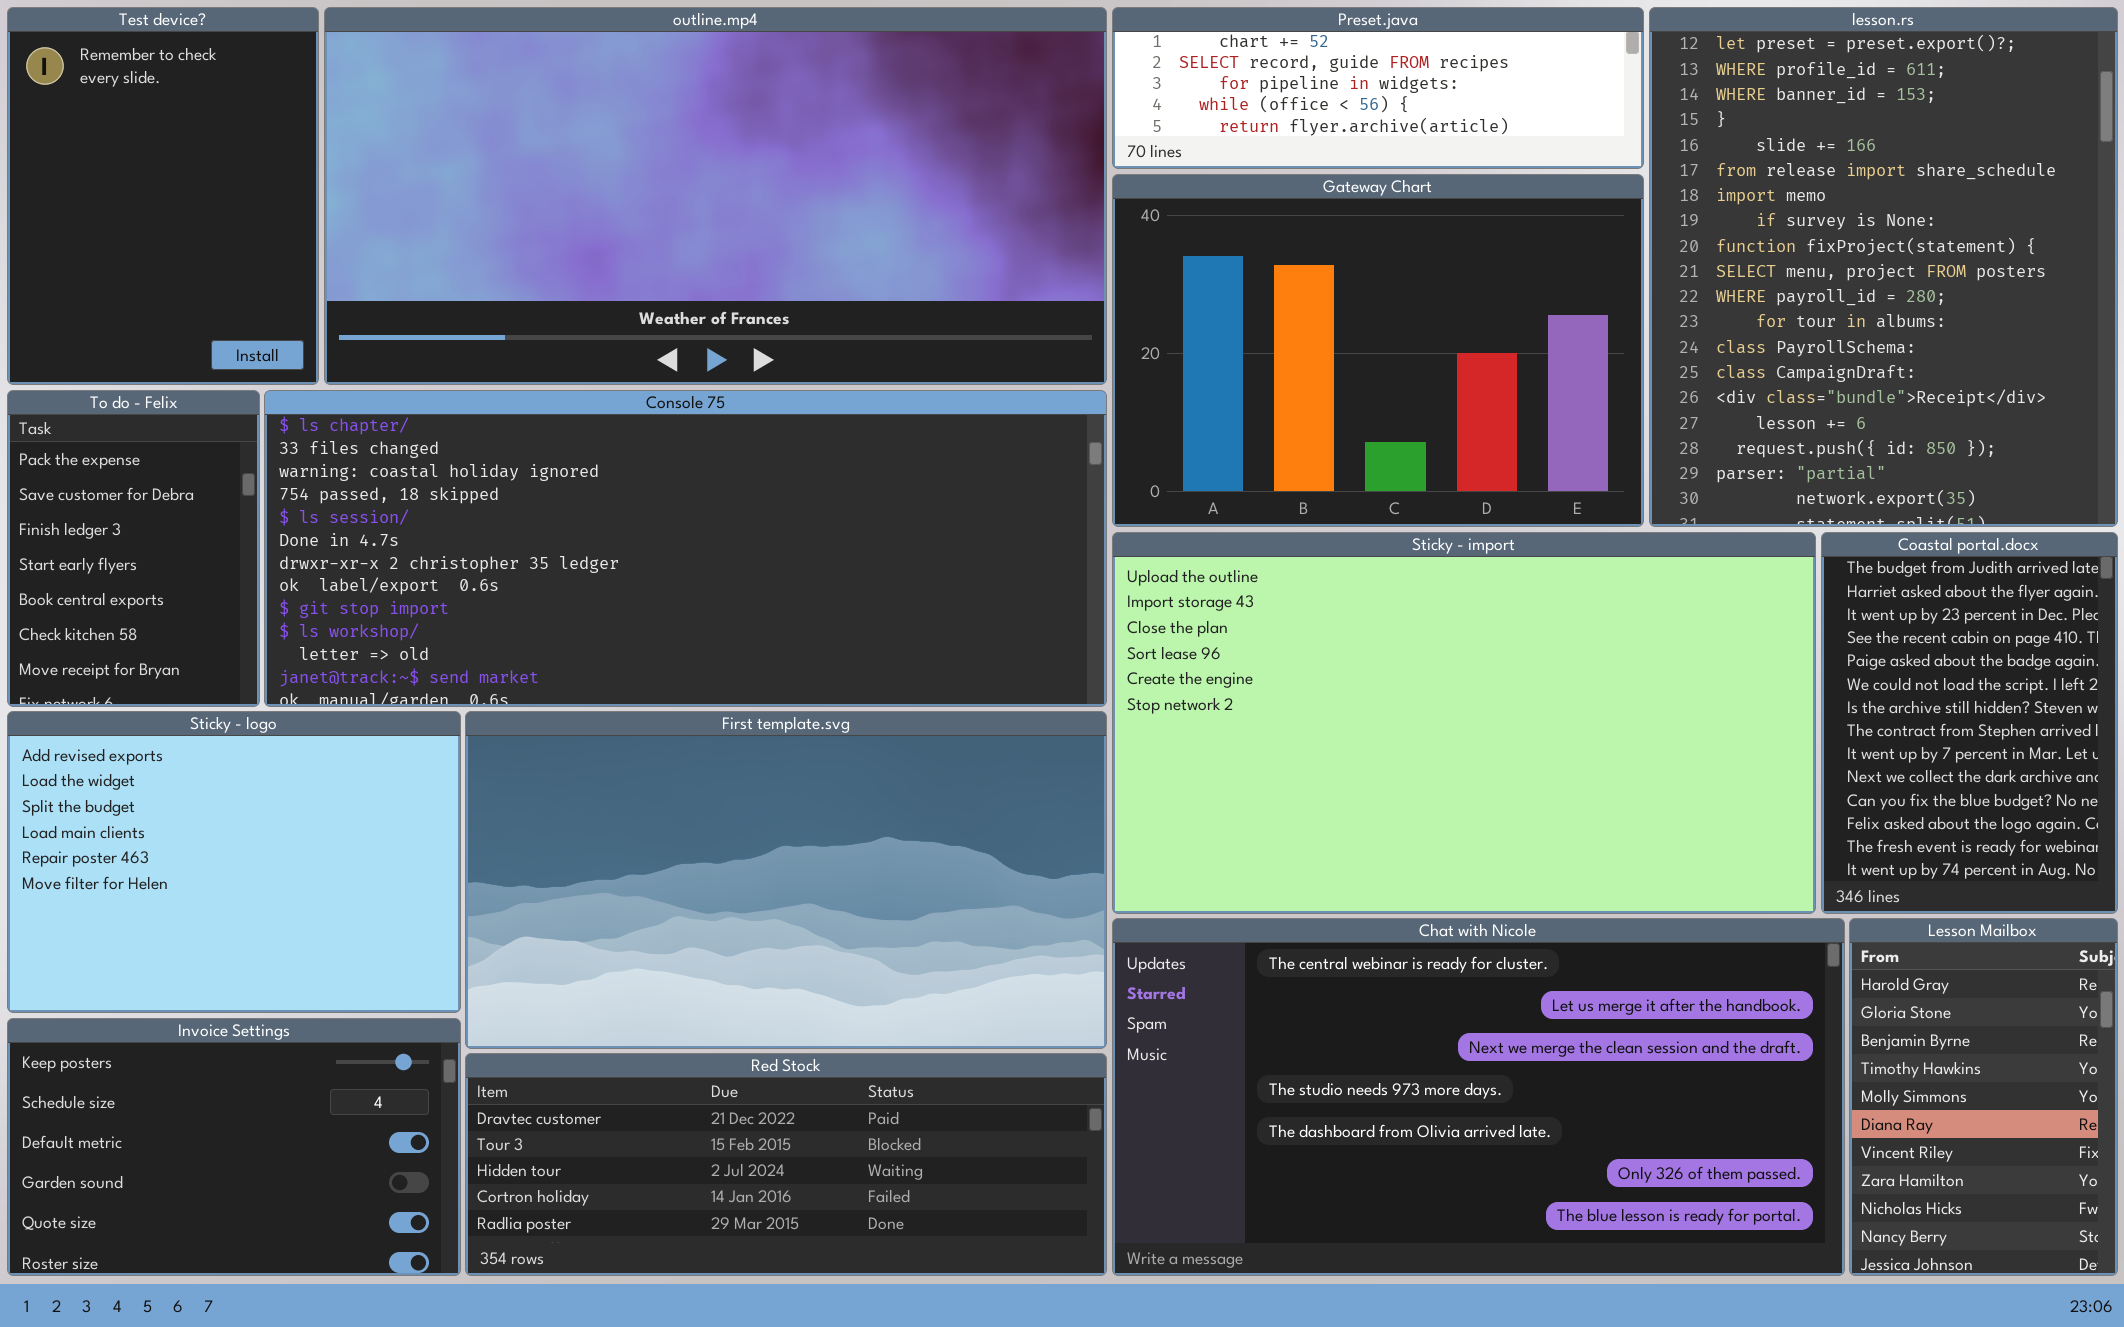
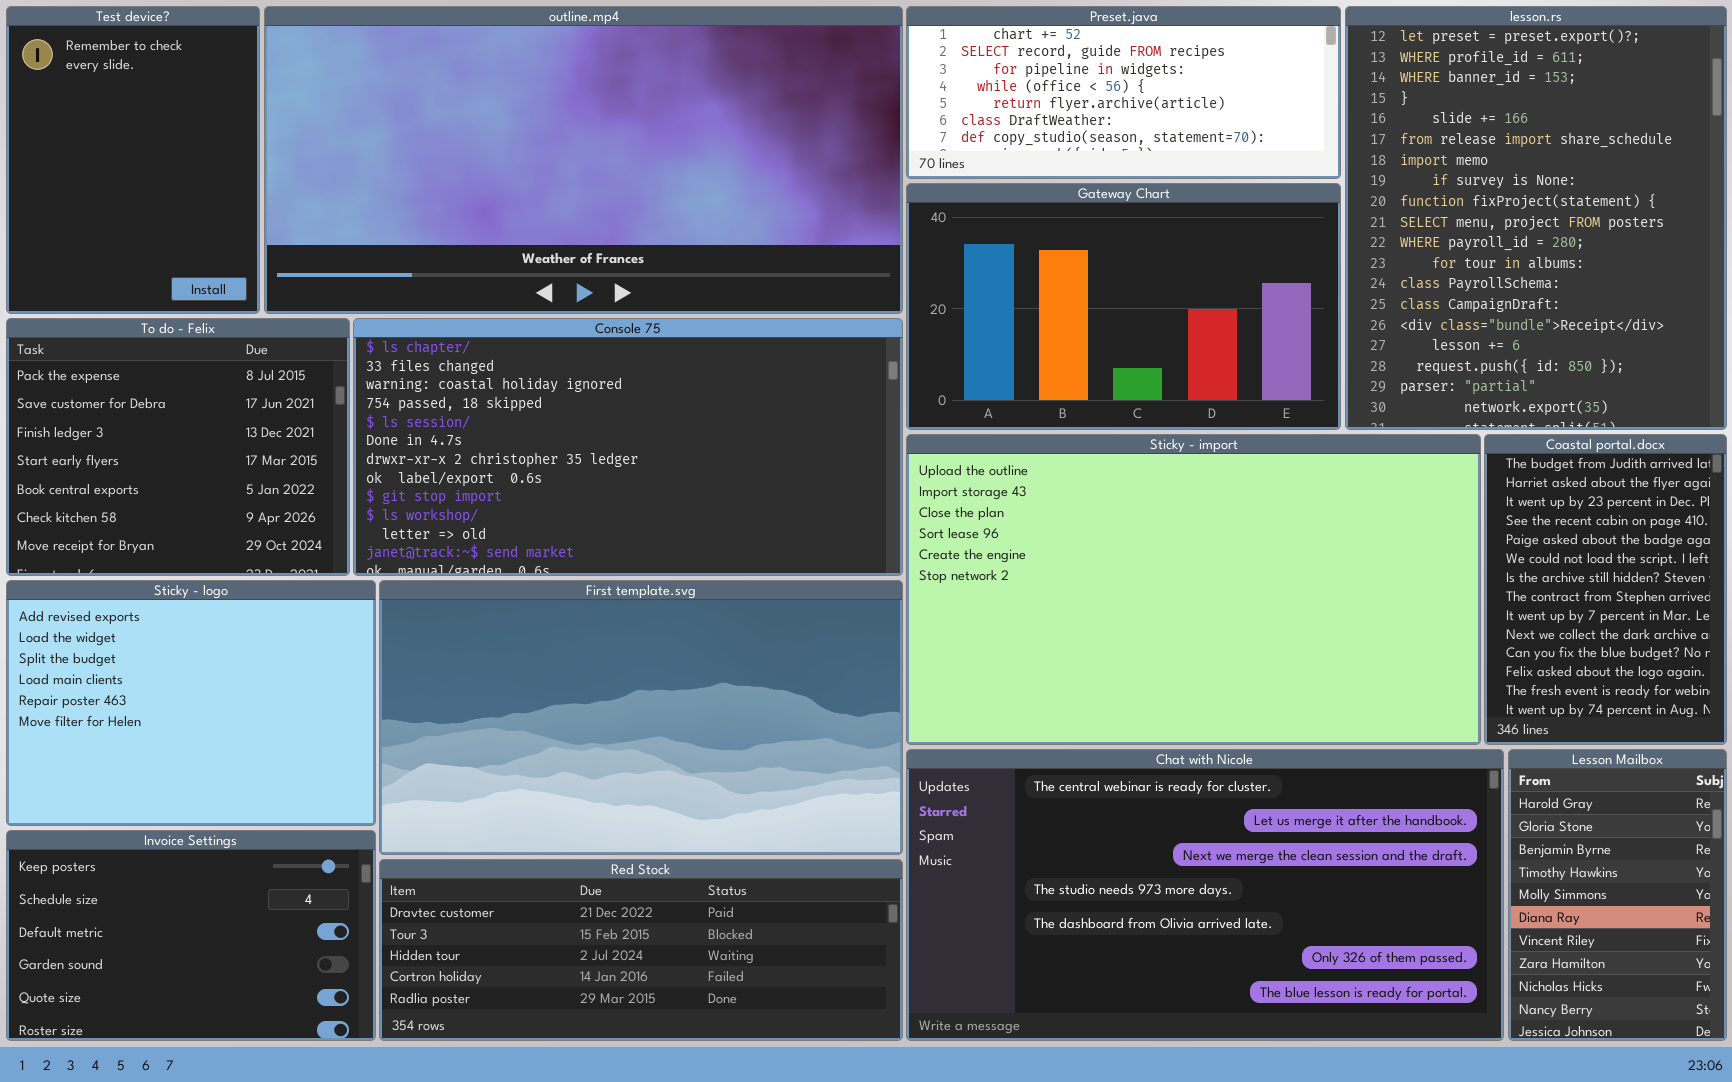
Preset.java: [1112,7,1644,169] -> [906,6,1341,179], resized
Gateway Chart: [1112,174,1644,527] -> [906,183,1341,430], resized
To do - Felix: [7,390,260,707] -> [6,318,350,576], resized
Console 75: [264,390,1107,707] -> [353,318,903,576], resized

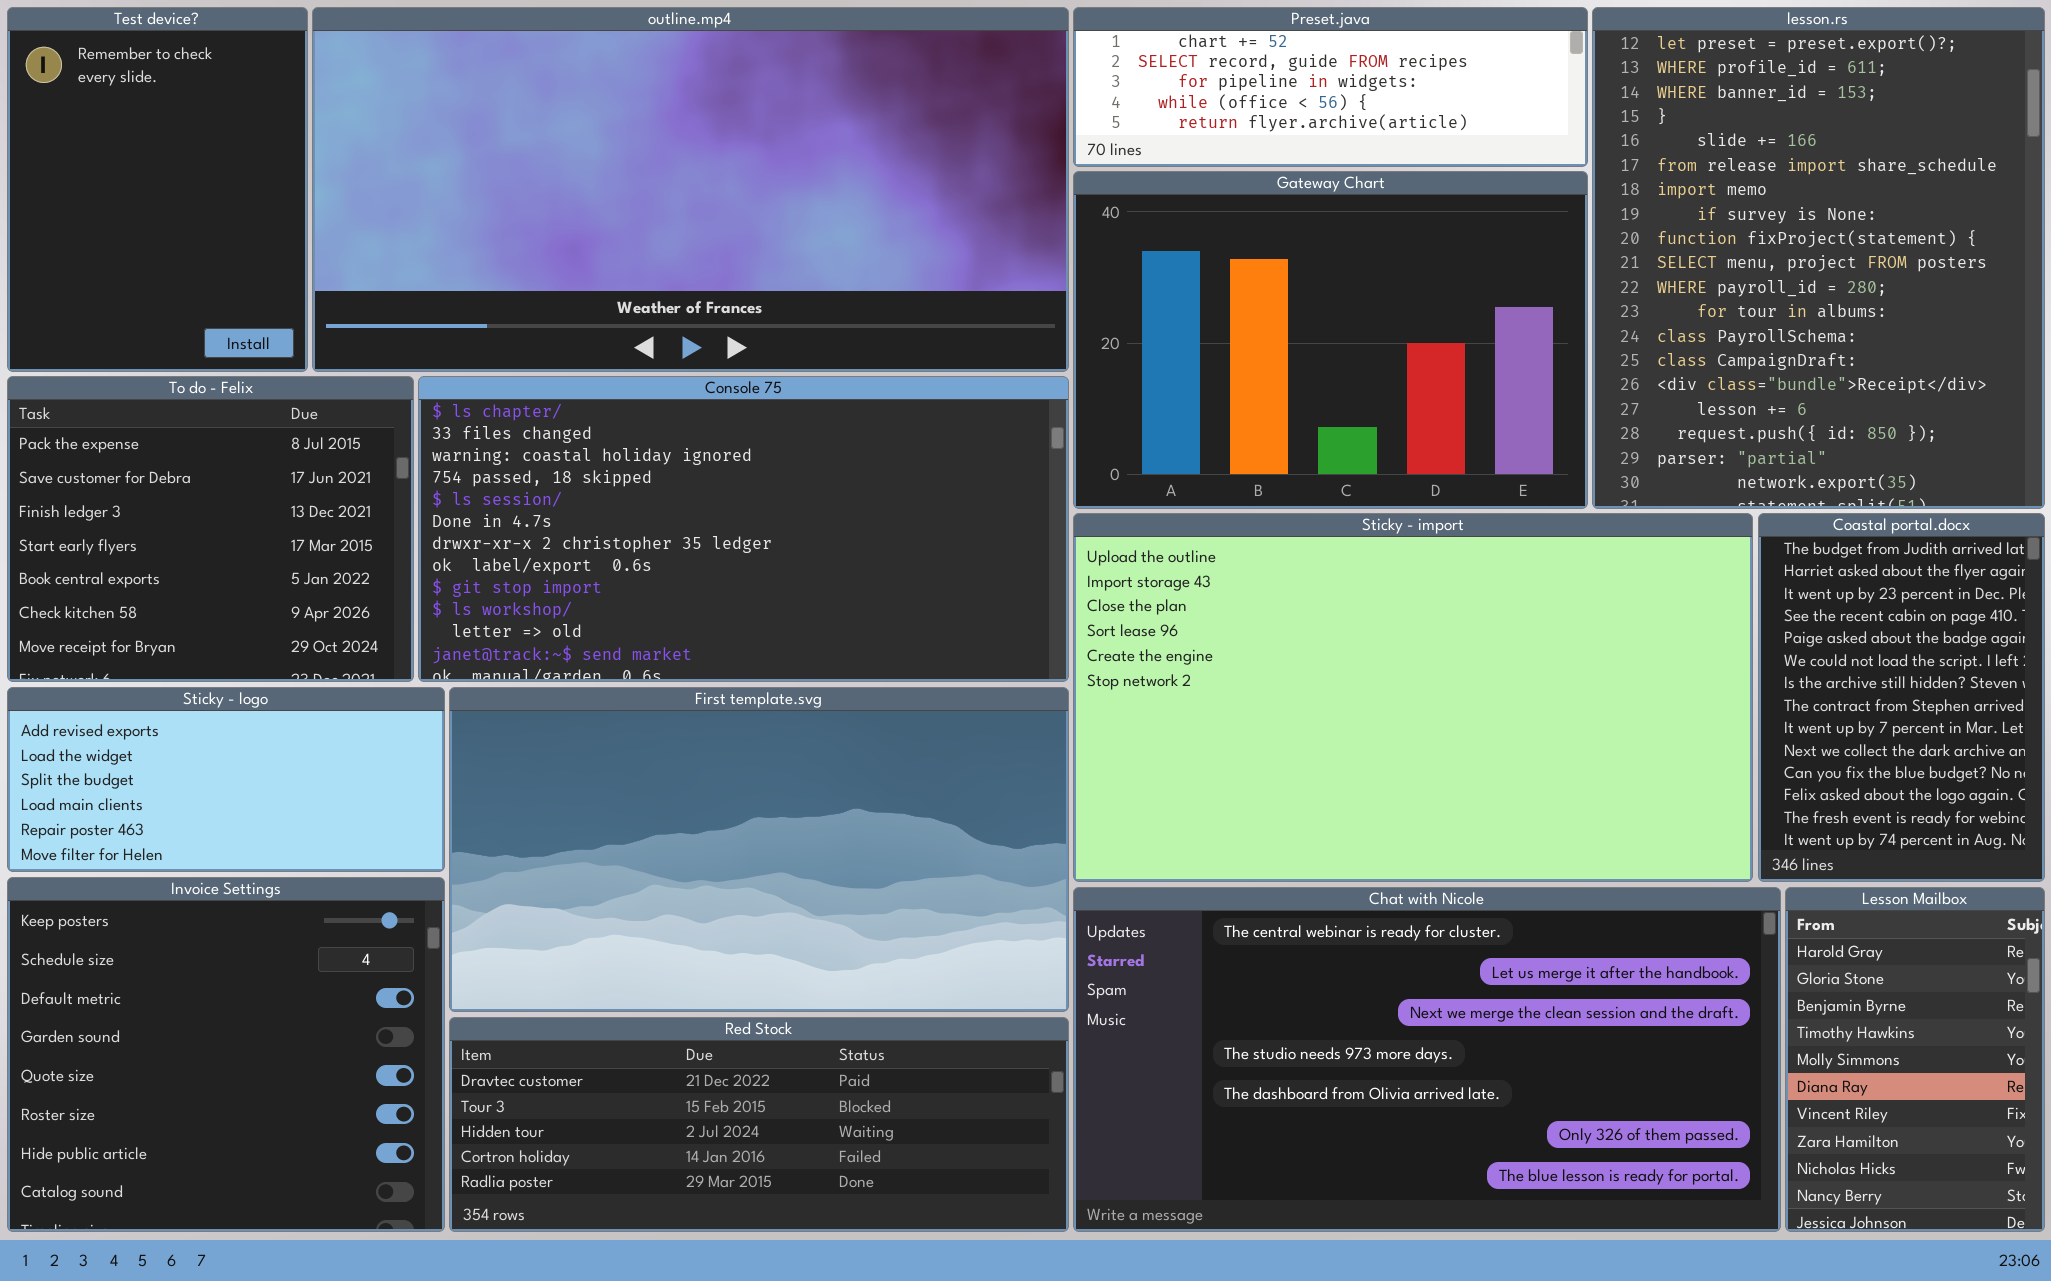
Preset.java: [906,6,1341,179] -> [1073,7,1588,167], resized
Gateway Chart: [906,183,1341,430] -> [1073,171,1588,509], resized
Sticky - logo: [6,580,376,826] -> [7,687,445,872], resized
Invoice Settings: [6,830,376,1041] -> [7,877,445,1232], resized

